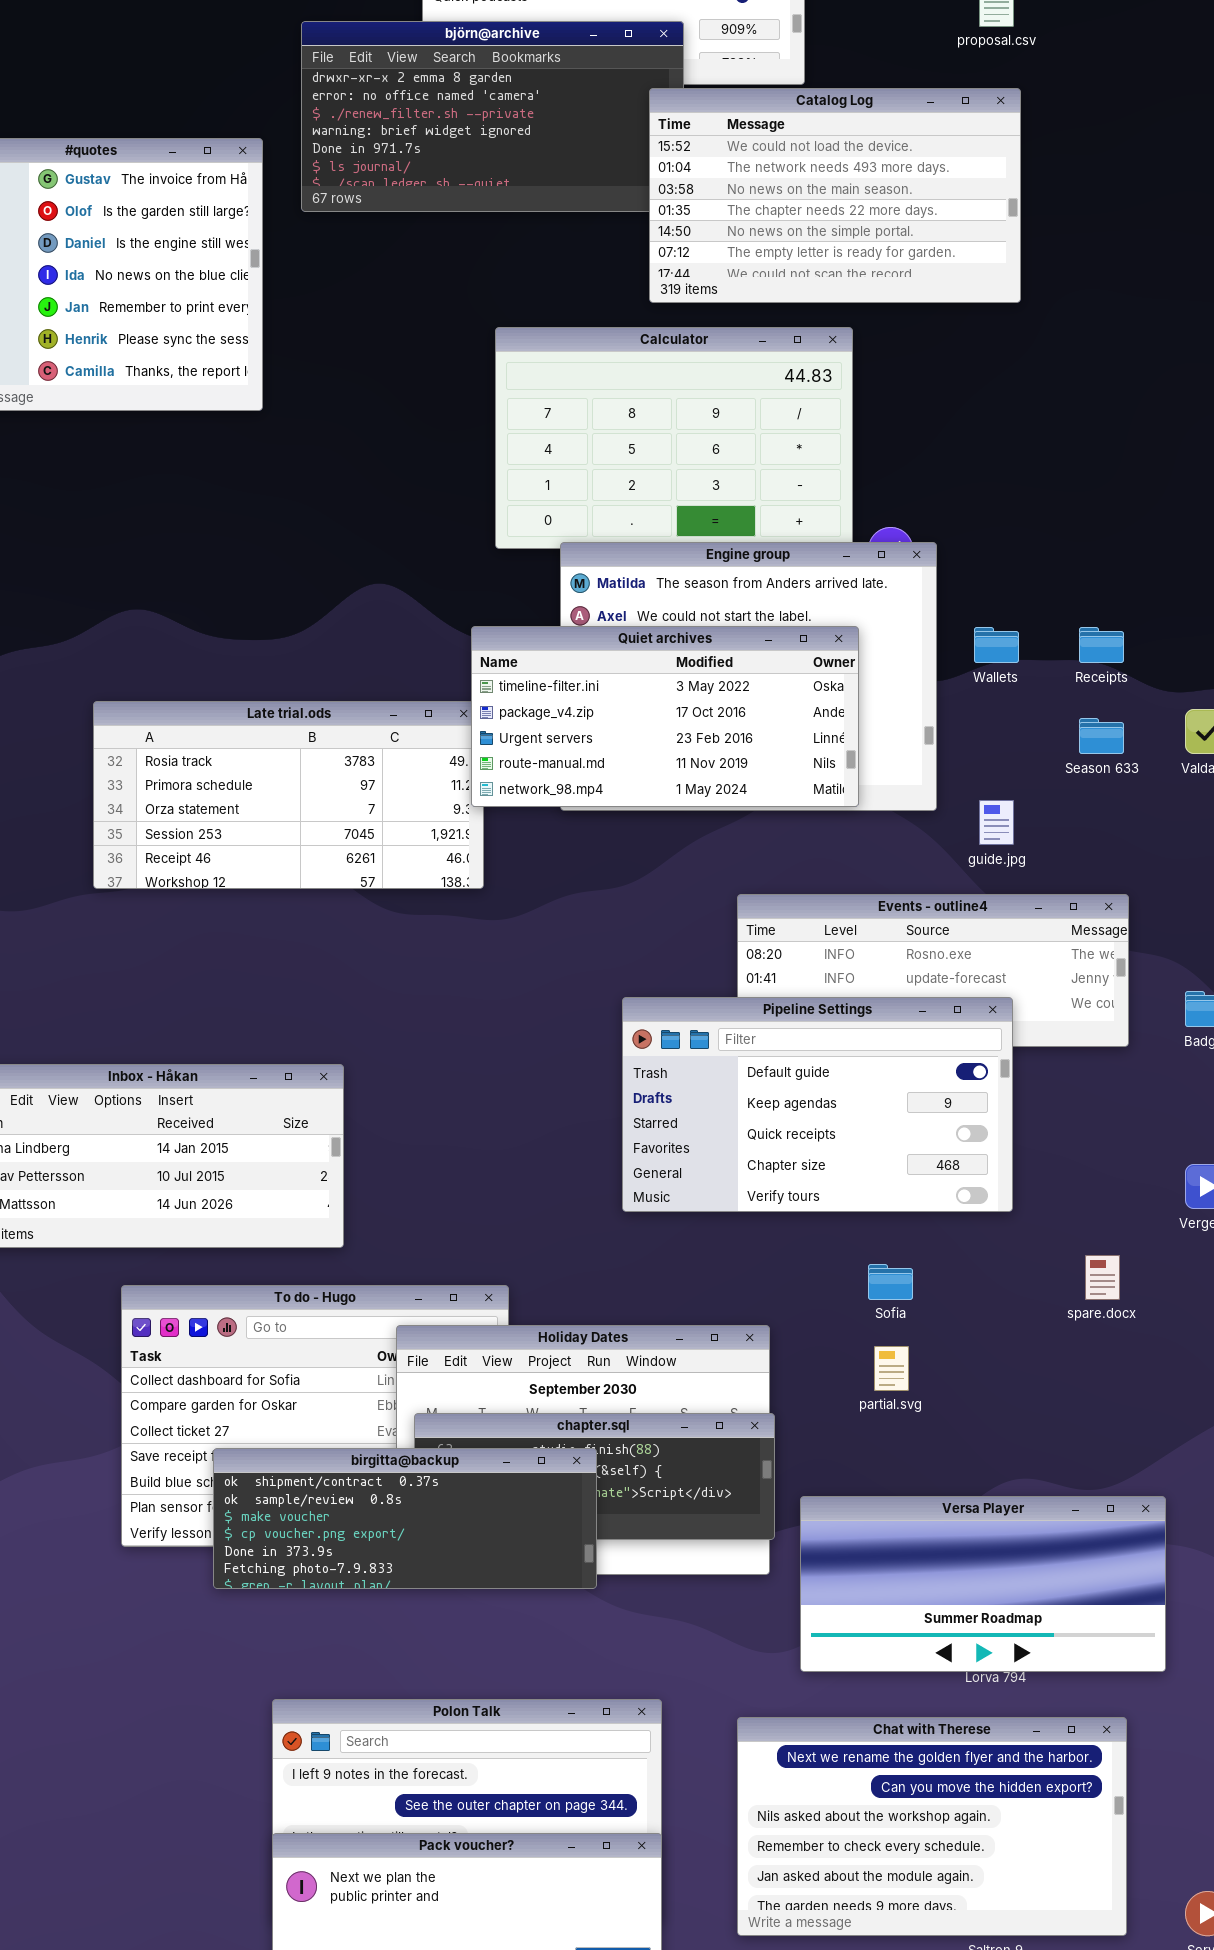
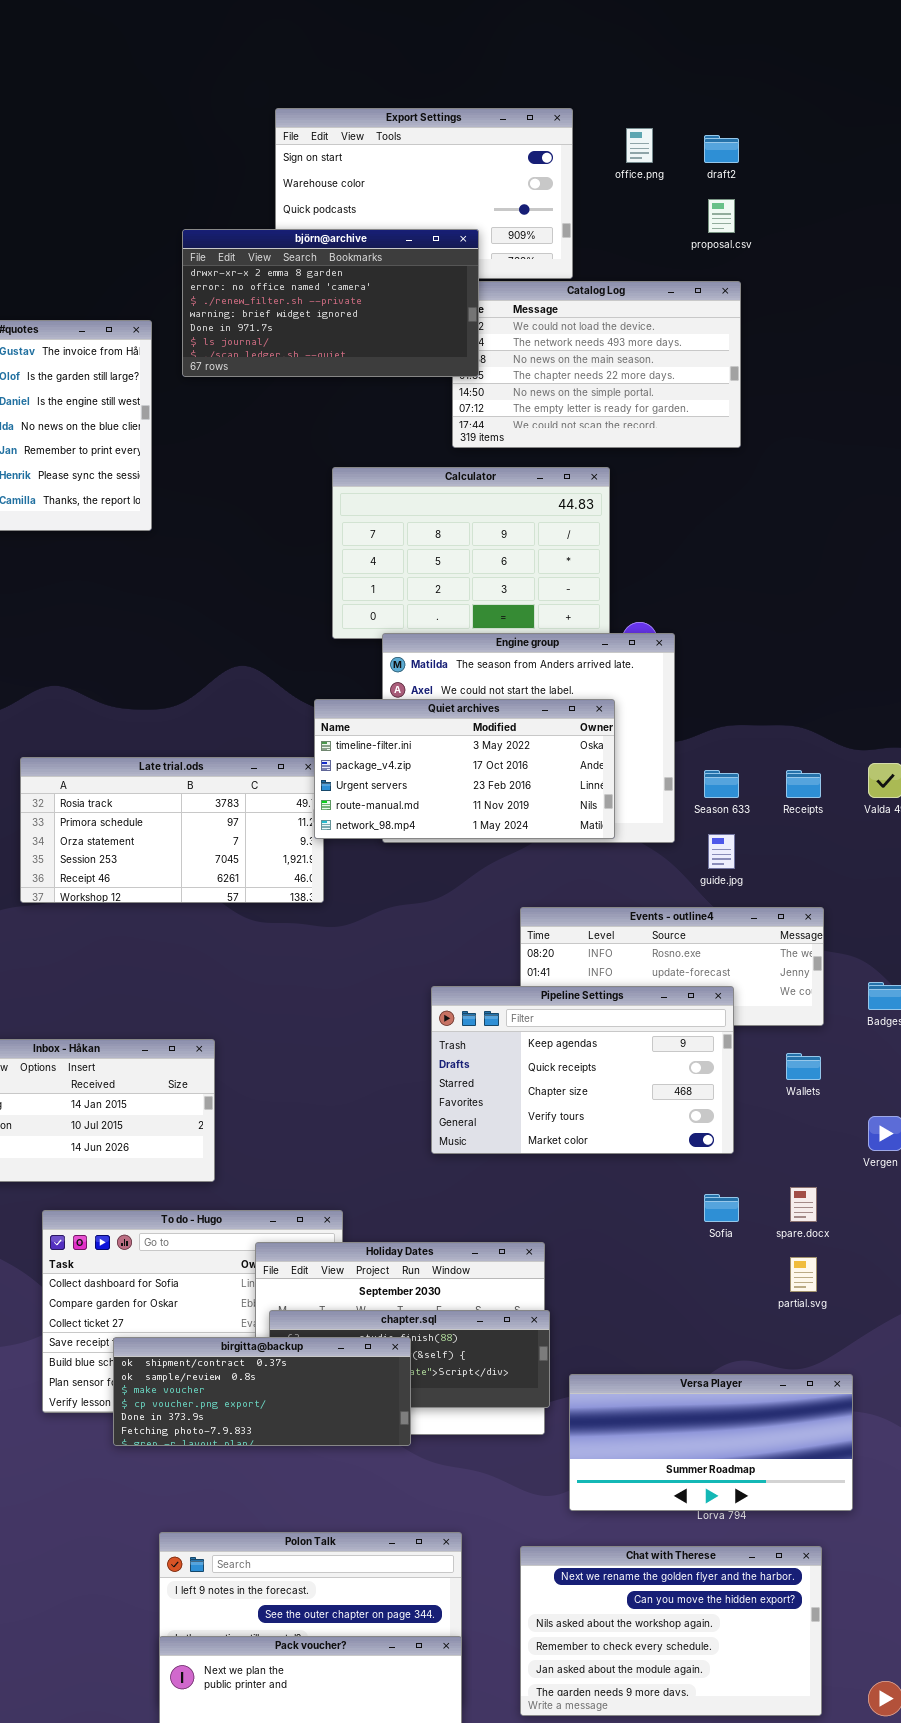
björn@archive: [301,21,684,212] -> [182,229,479,377], raised
Wallets: [974,627,1019,663] -> [786,1053,821,1080], moved
Receipts: [1079,627,1124,663] -> [786,770,821,798], moved
Season 633: [1079,718,1124,754] -> [704,770,739,798], moved
Pipeline Settings: [622,997,1013,1212] -> [431,986,734,1154], scrolled down 1 row
Sofia: [868,1264,913,1300] -> [704,1194,739,1222], moved
partial.svg: [874,1346,909,1391] -> [790,1257,817,1292], moved

